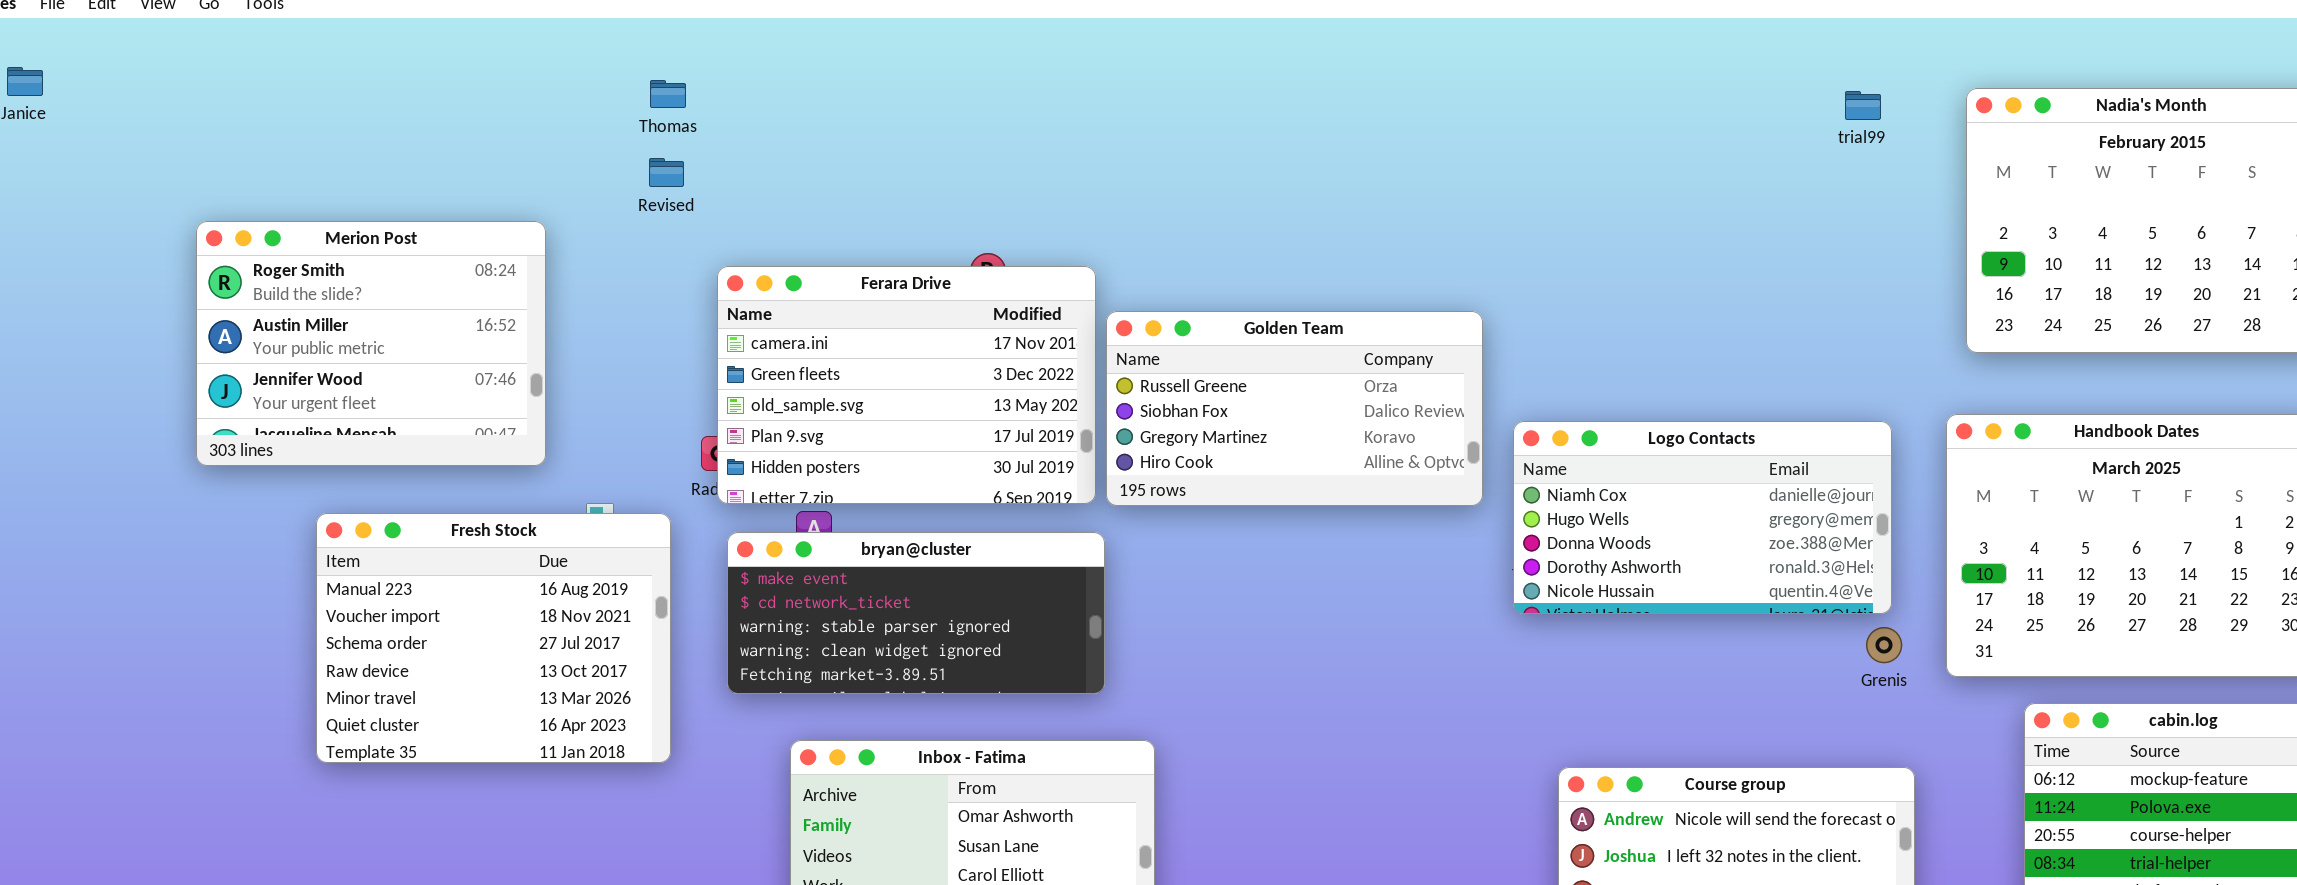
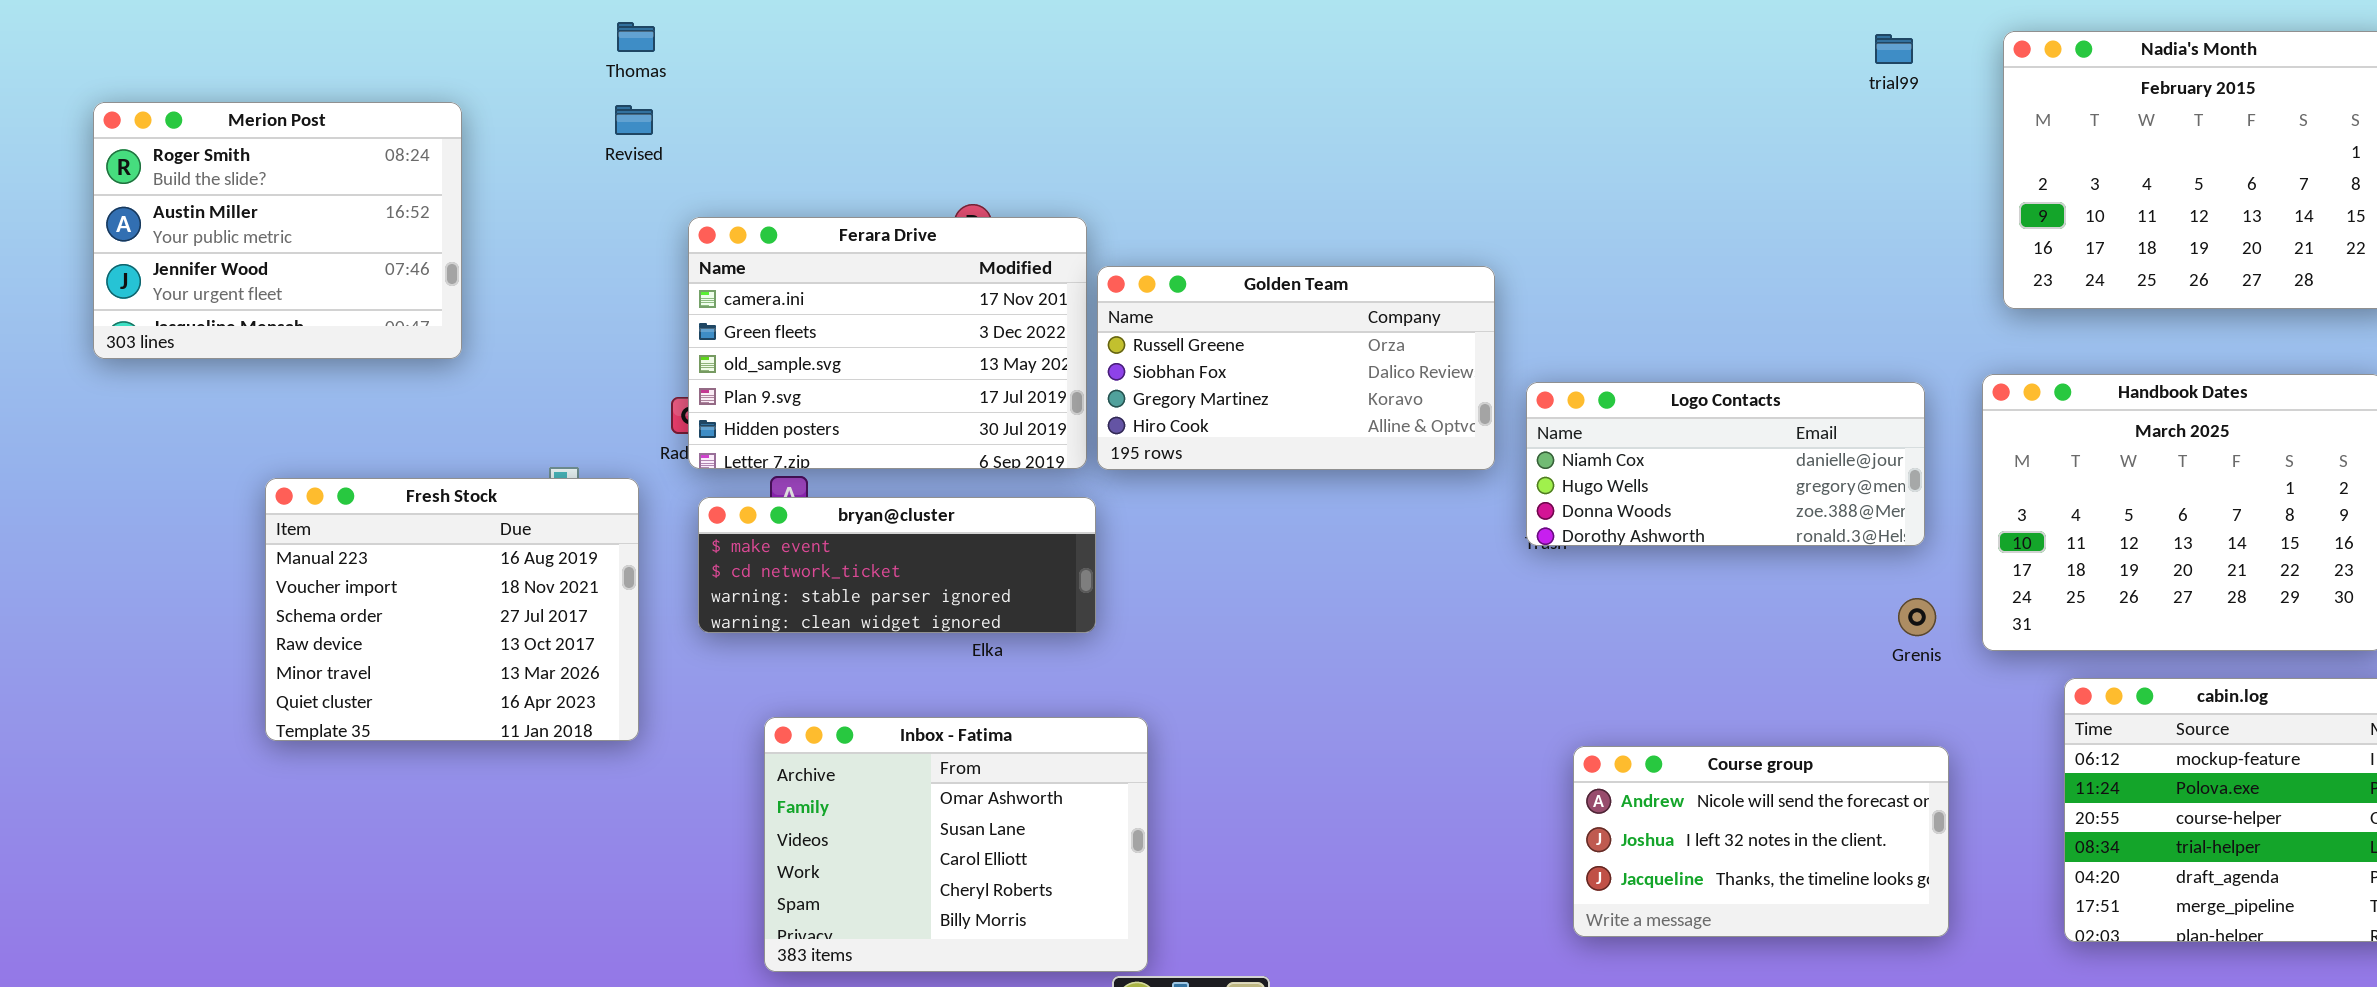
Merion Post: [196,221,546,466] -> [93,102,462,359], moved
Logo Contacts: [1513,421,1892,614] -> [1526,382,1925,546], resized
bryan@cluster: [727,532,1105,694] -> [698,497,1096,633], resized

